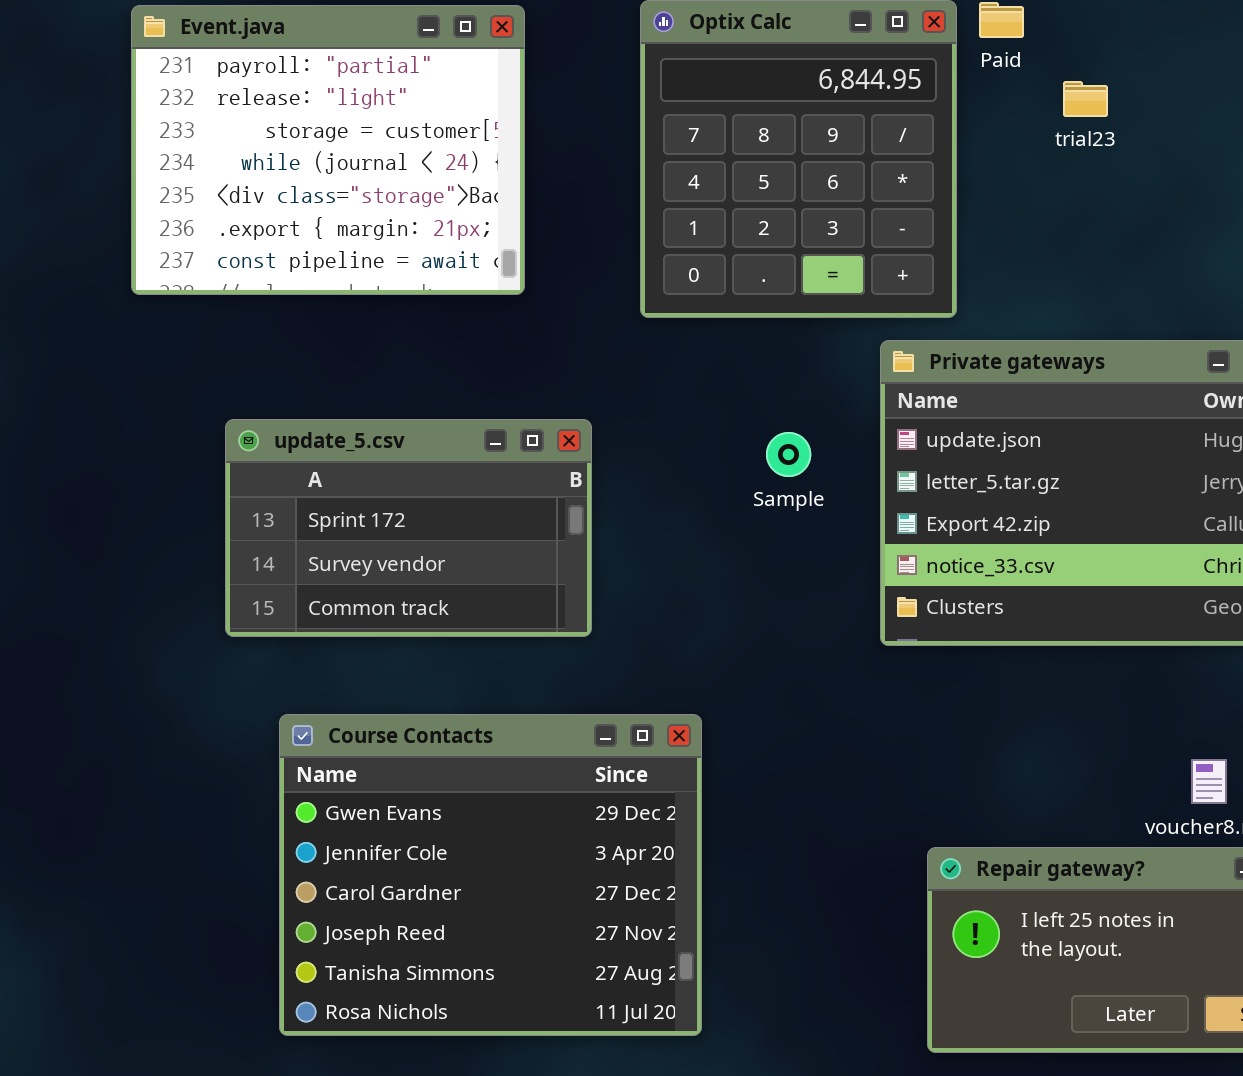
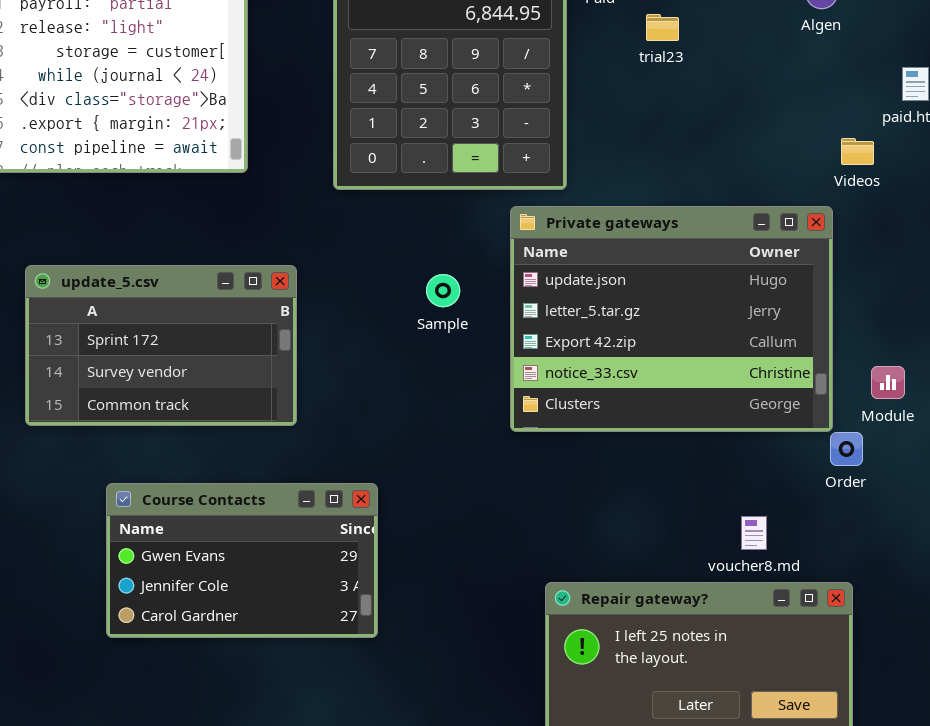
Course Contacts: [279,714,702,1036] -> [106,483,378,638], resized

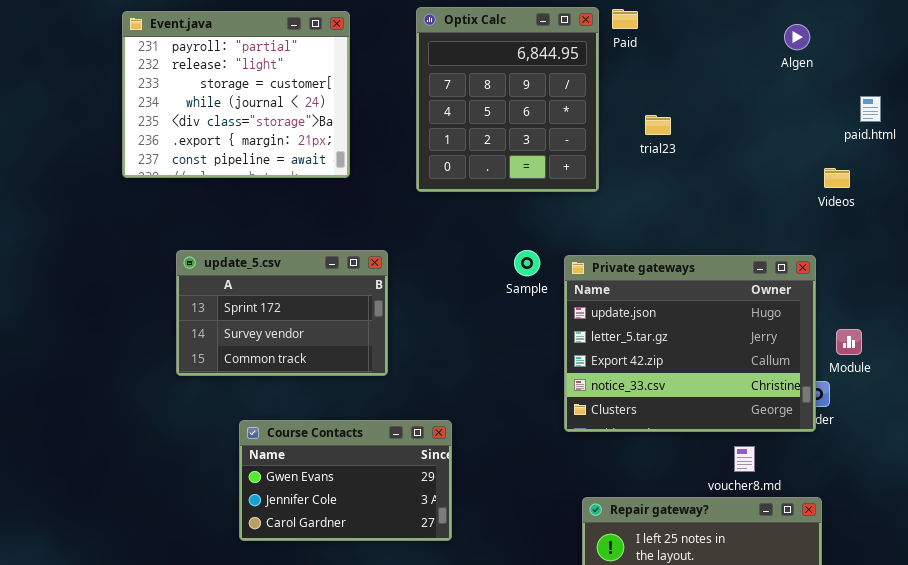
trial23: [646,14,679,41] -> [645,115,671,135], moved
Videos: [841,138,874,165] -> [824,168,850,188], moved
Private gateways: [510,206,833,432] -> [564,255,816,432], moved
Sample: [426,274,460,307] -> [514,250,540,276], moved

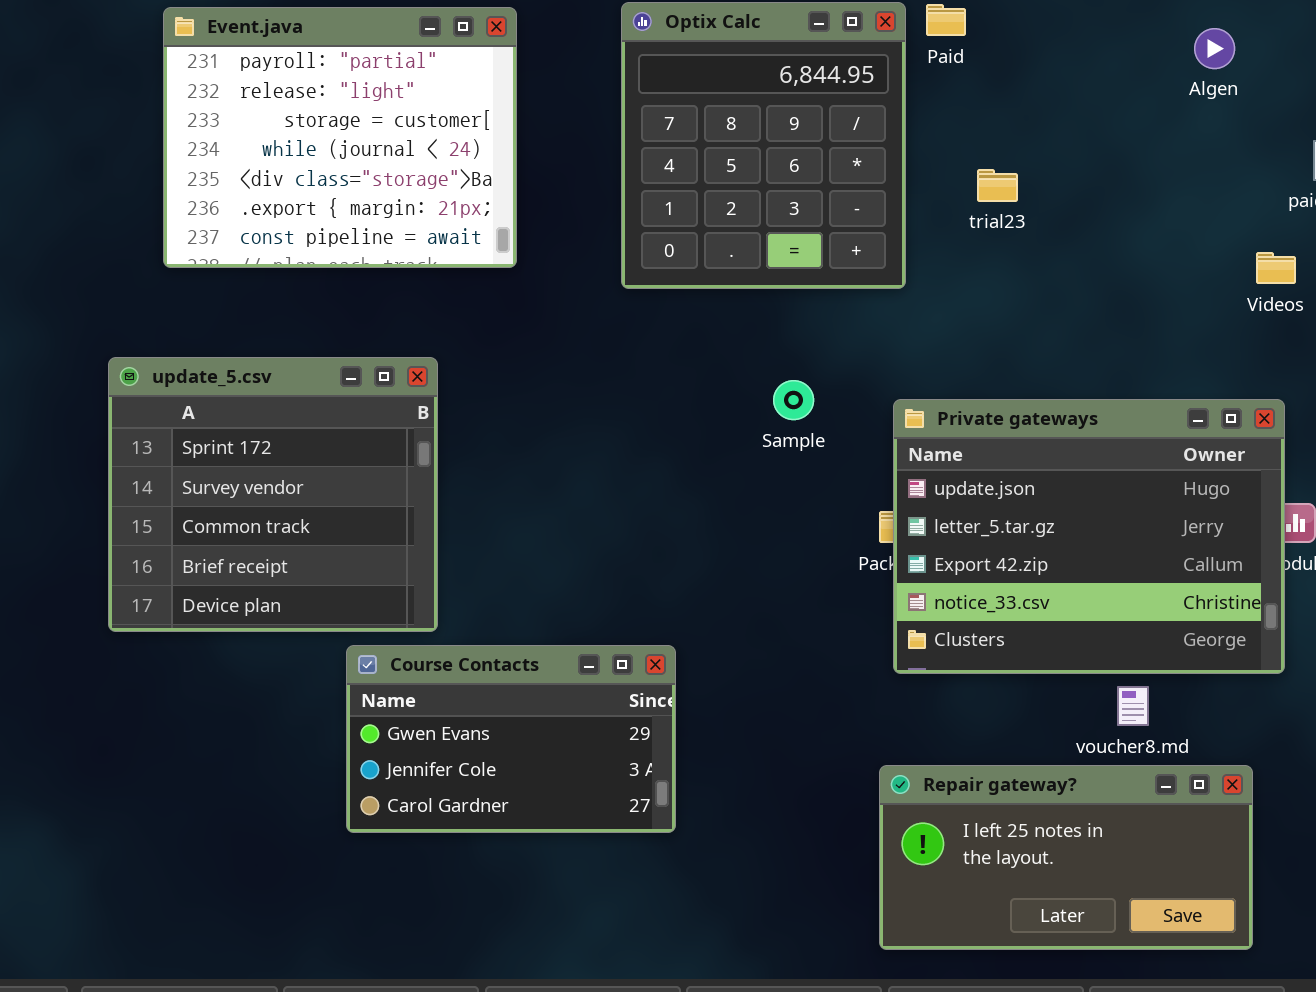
update_5.csv: [176,250,388,376] -> [108,357,438,632], moved, resized
Private gateways: [564,255,816,432] -> [893,399,1285,674], moved

